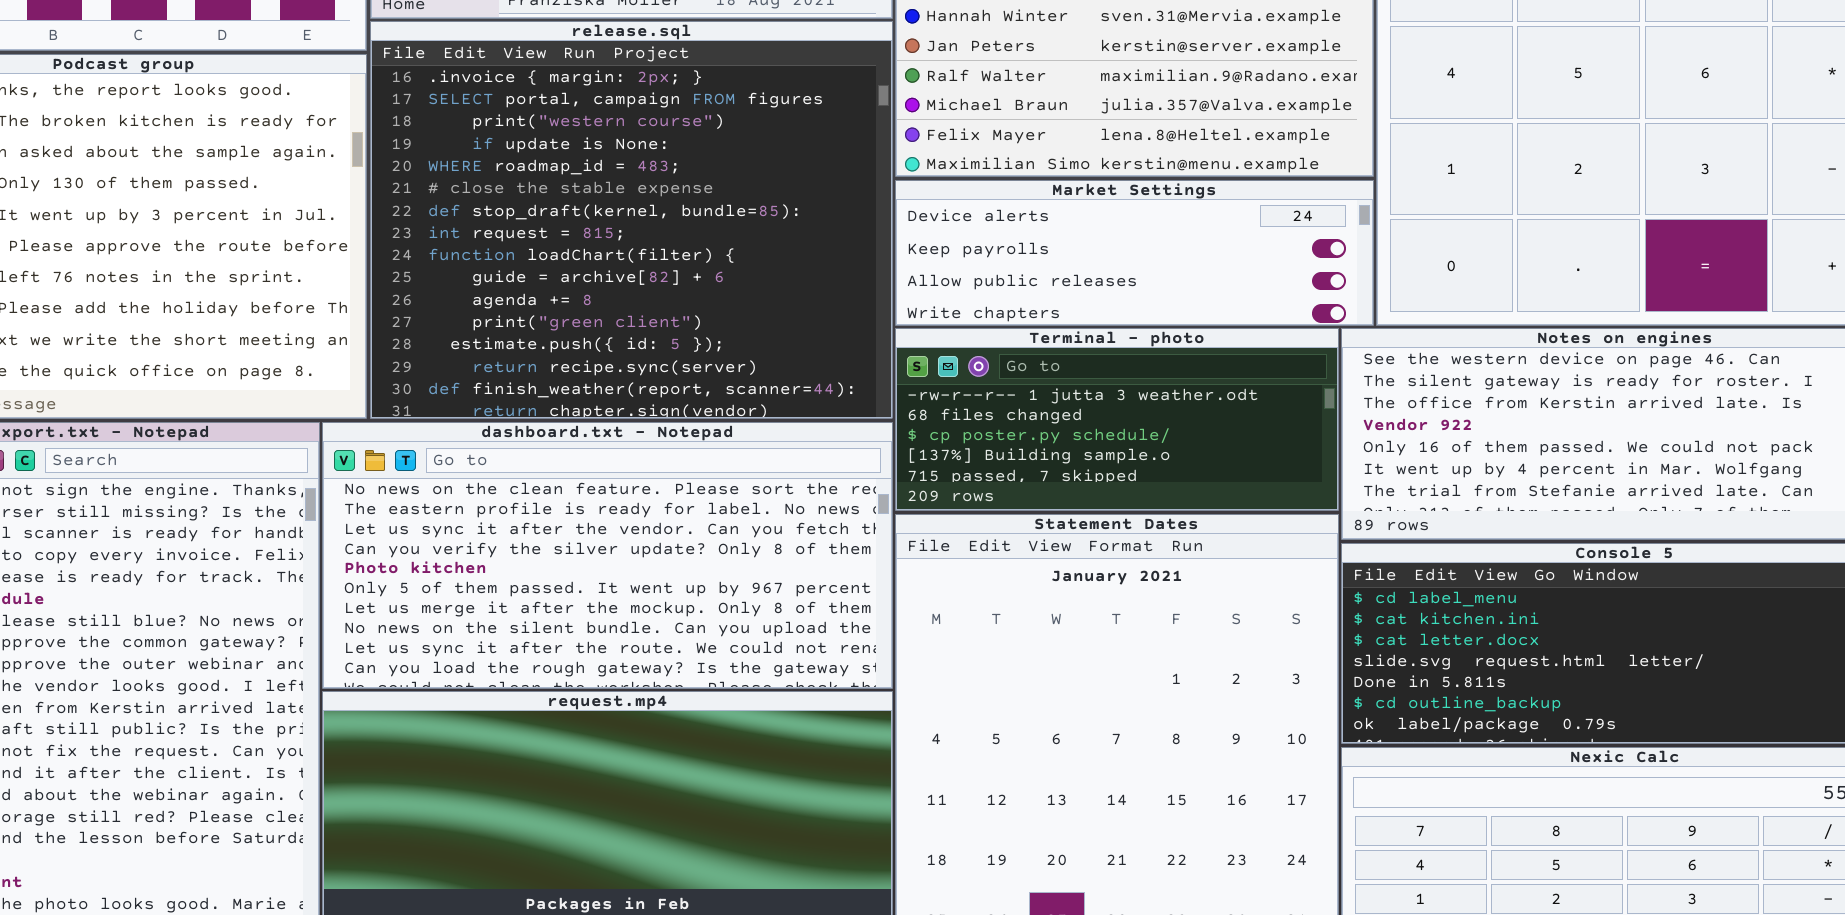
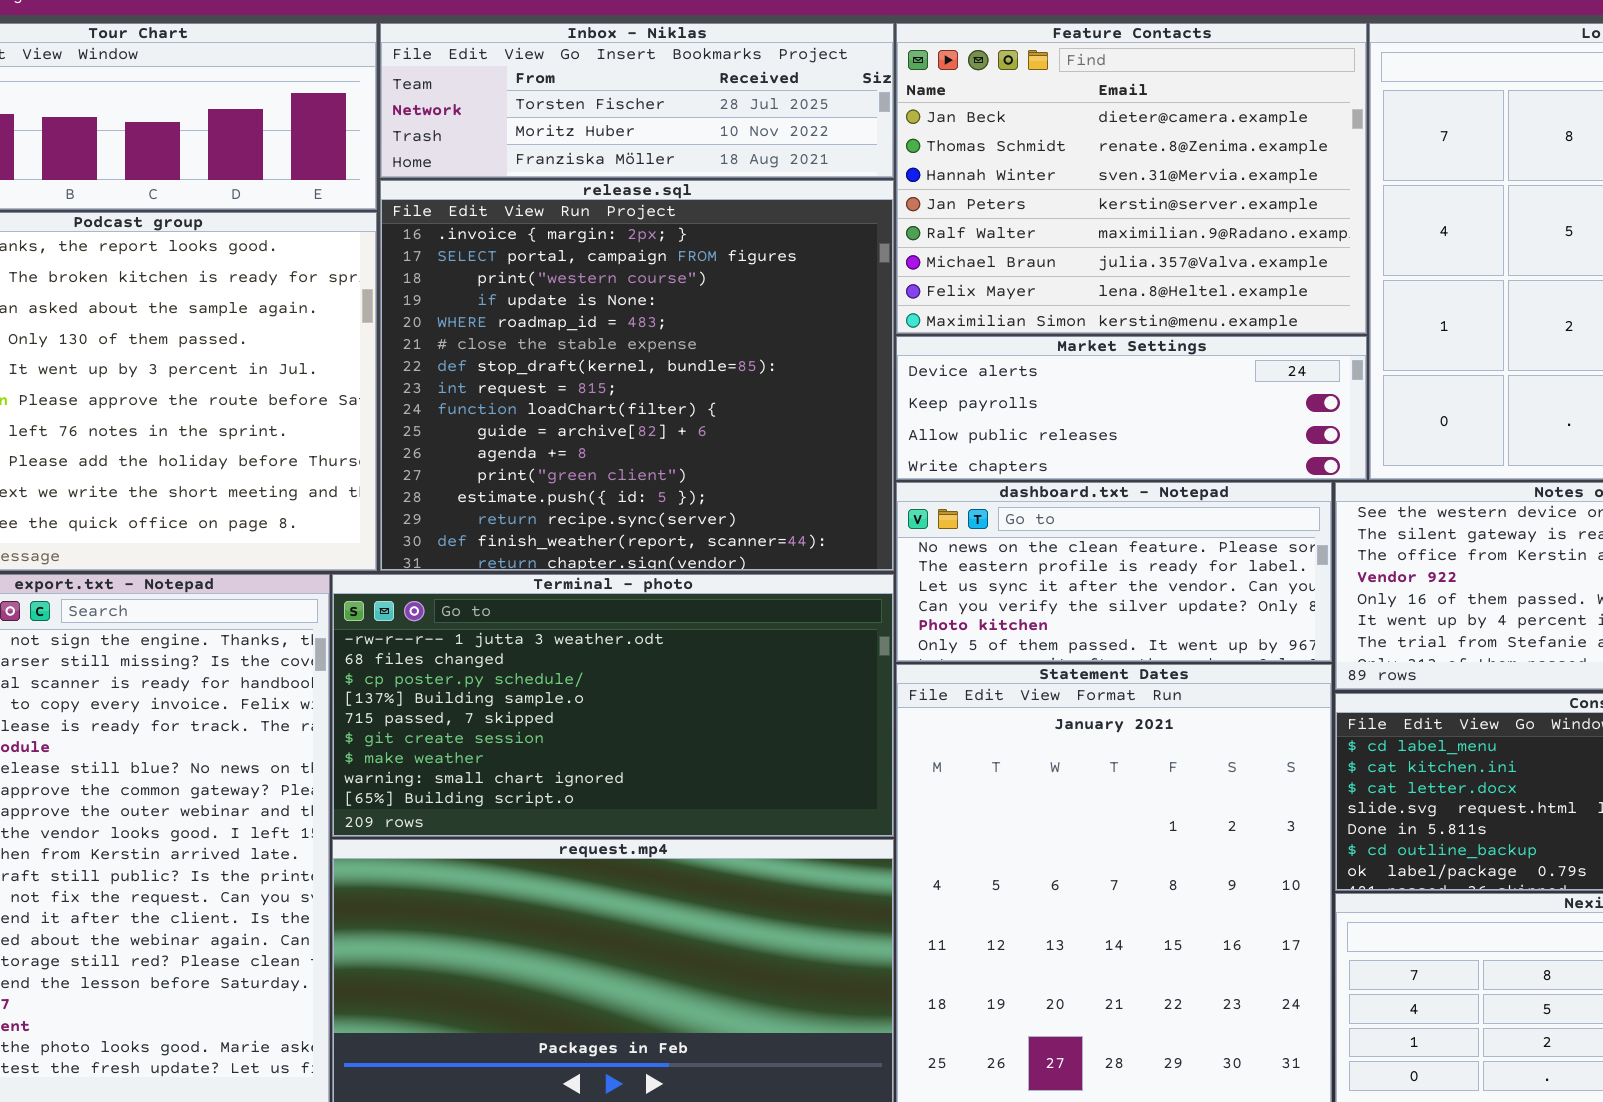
Terminal - photo: [895,328,1339,511] -> [332,574,894,837], moved, resized
dashboard.txt - Notepad: [322,422,893,689] -> [896,482,1332,662], moved, resized

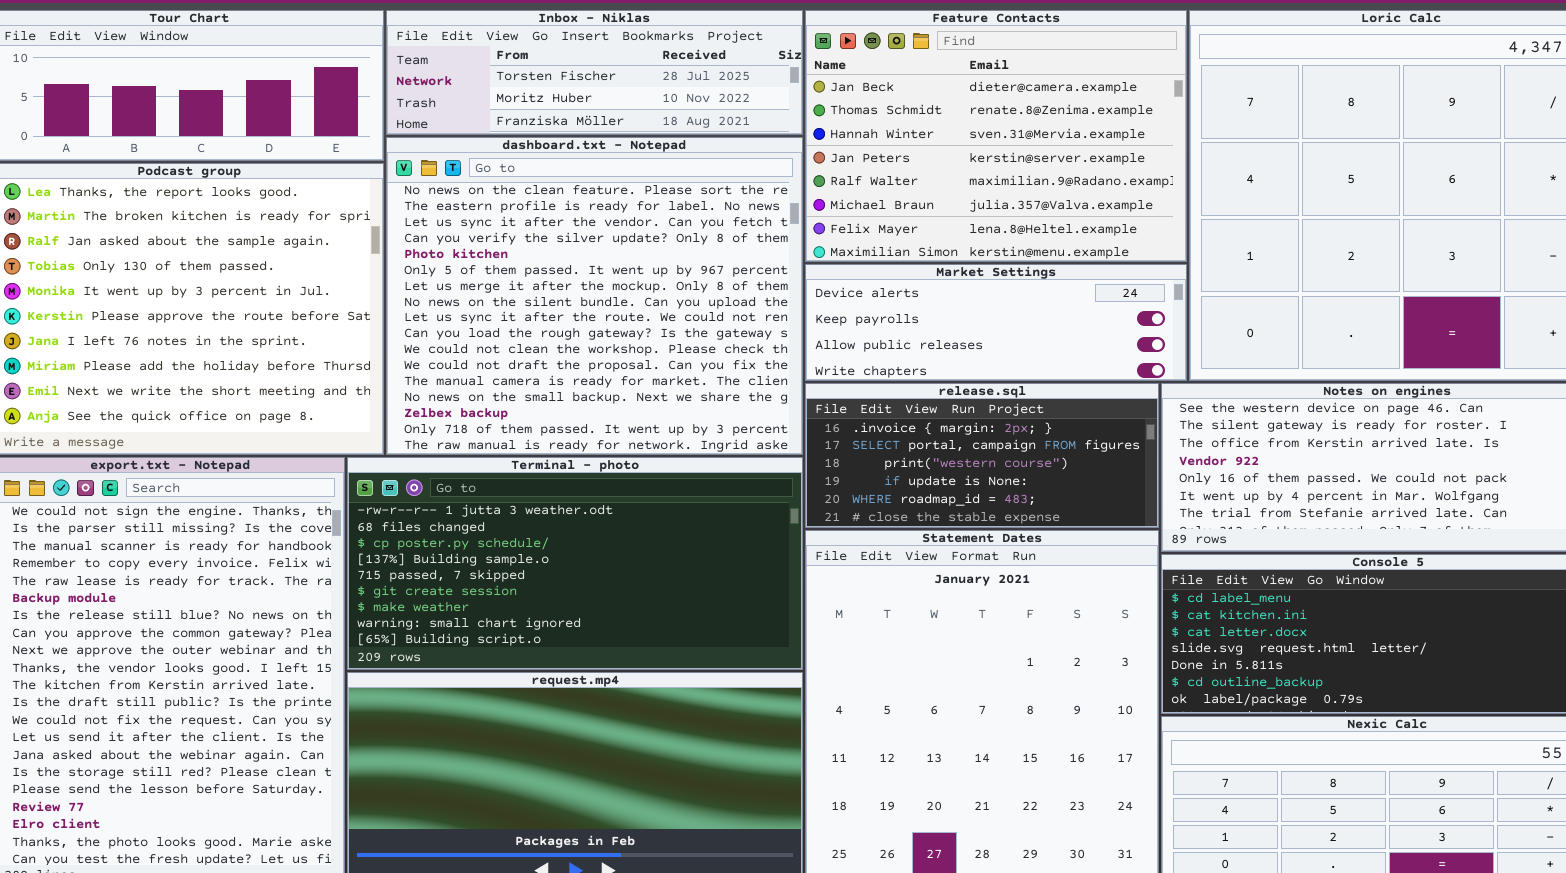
release.sql: [380,180,894,571] -> [805,383,1159,528], moved, resized
dashboard.txt - Notepad: [896,482,1332,662] -> [386,137,803,455], moved, resized

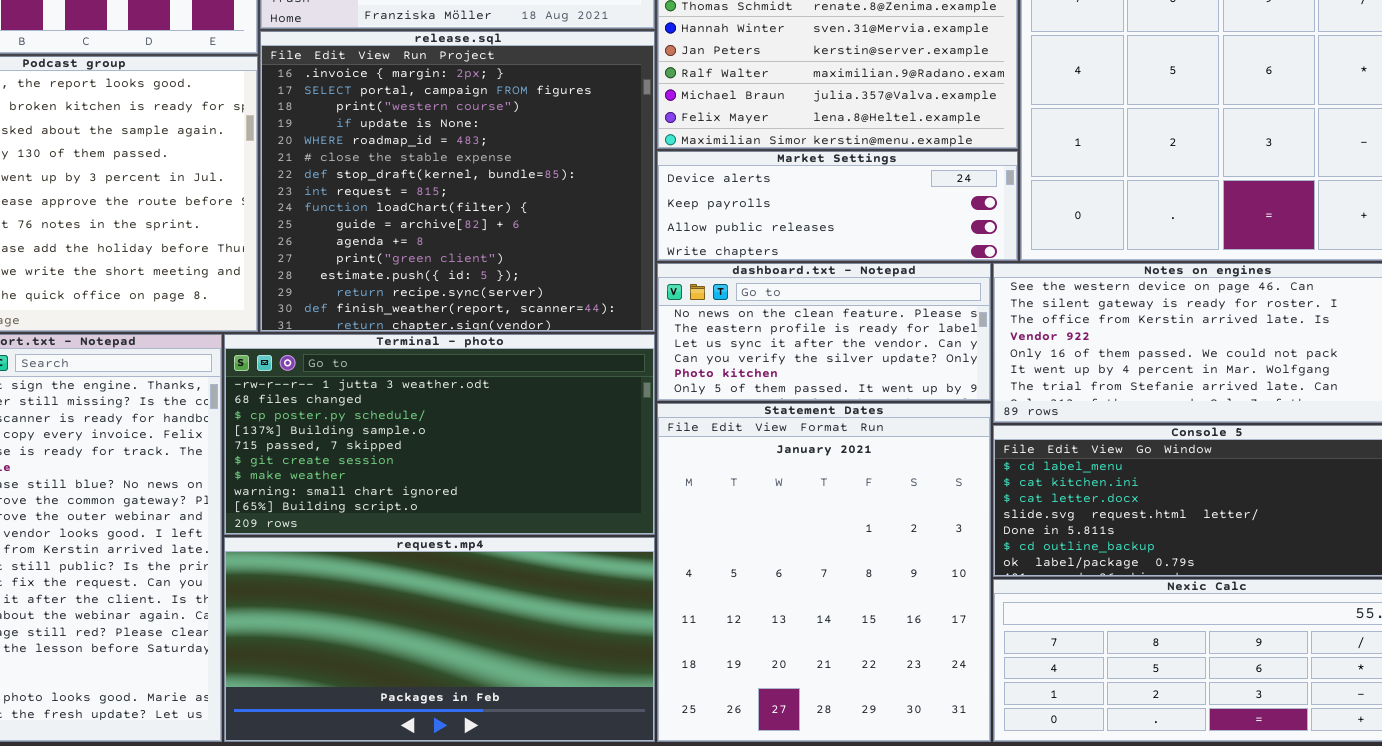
dashboard.txt - Notepad: [386,137,803,455] -> [657,263,991,401], moved, resized
release.sql: [805,383,1159,528] -> [260,31,655,332], moved, resized

